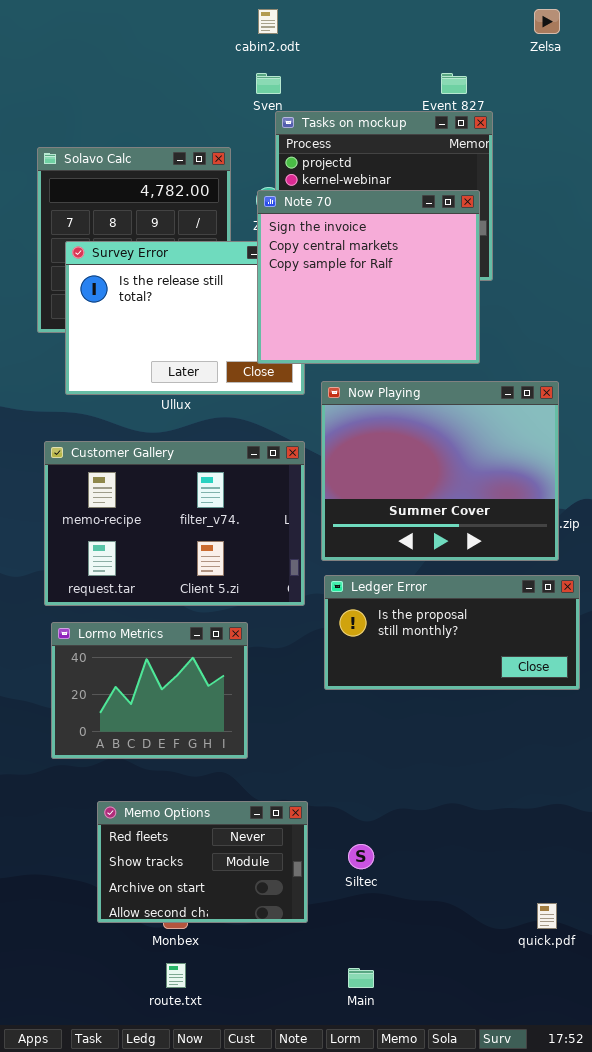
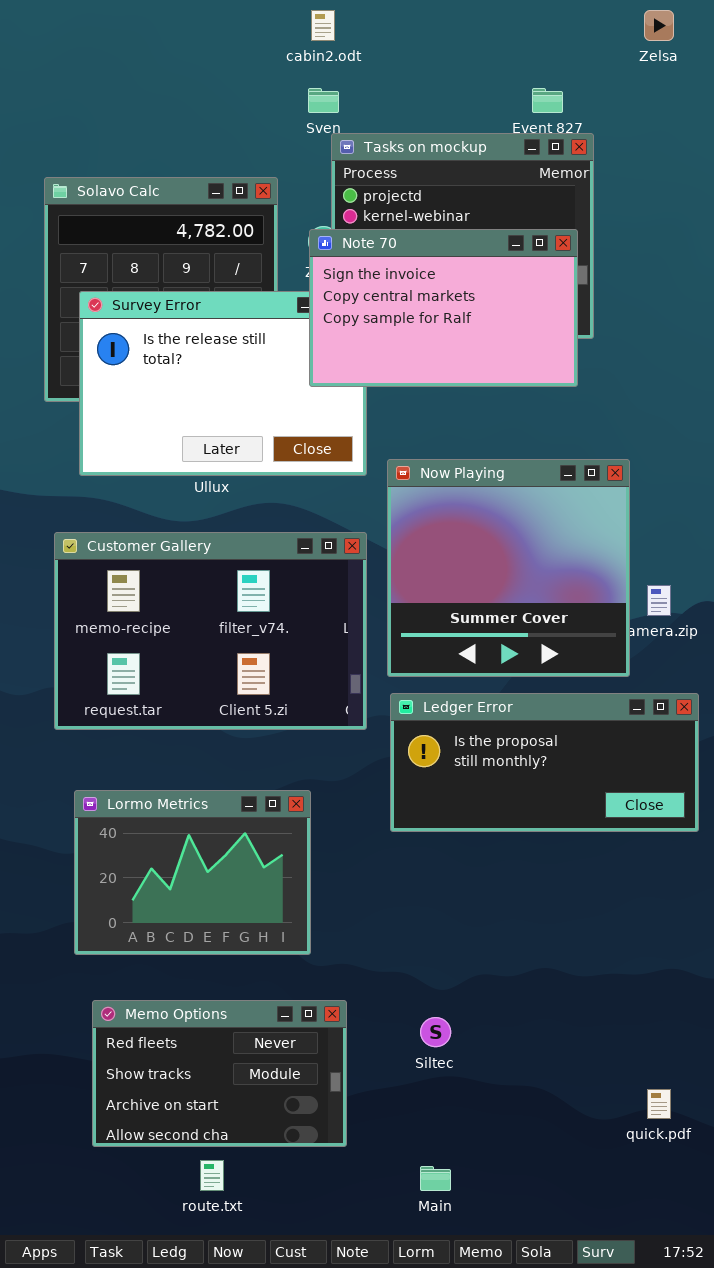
Note 70: [257,190,480,364] -> [309,229,578,387], resized
Now Playing: [321,381,559,561] -> [387,459,630,677], resized
Lormo Metrics: [51,622,248,759] -> [74,790,311,955], moved
Memo Options: [97,801,308,923] -> [92,1000,347,1147], moved

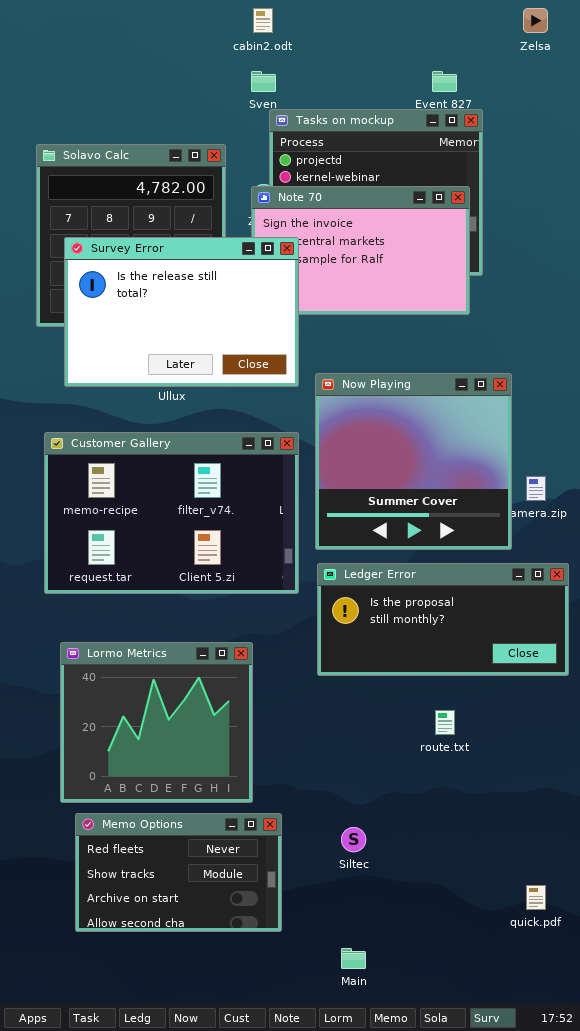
Survey Error: [79,291,367,476] -> [64,237,299,387], raised
Lormo Metrics: [74,790,311,955] -> [60,642,253,803], resized
route.txt: [200,1160,224,1191] -> [435,710,455,735], moved

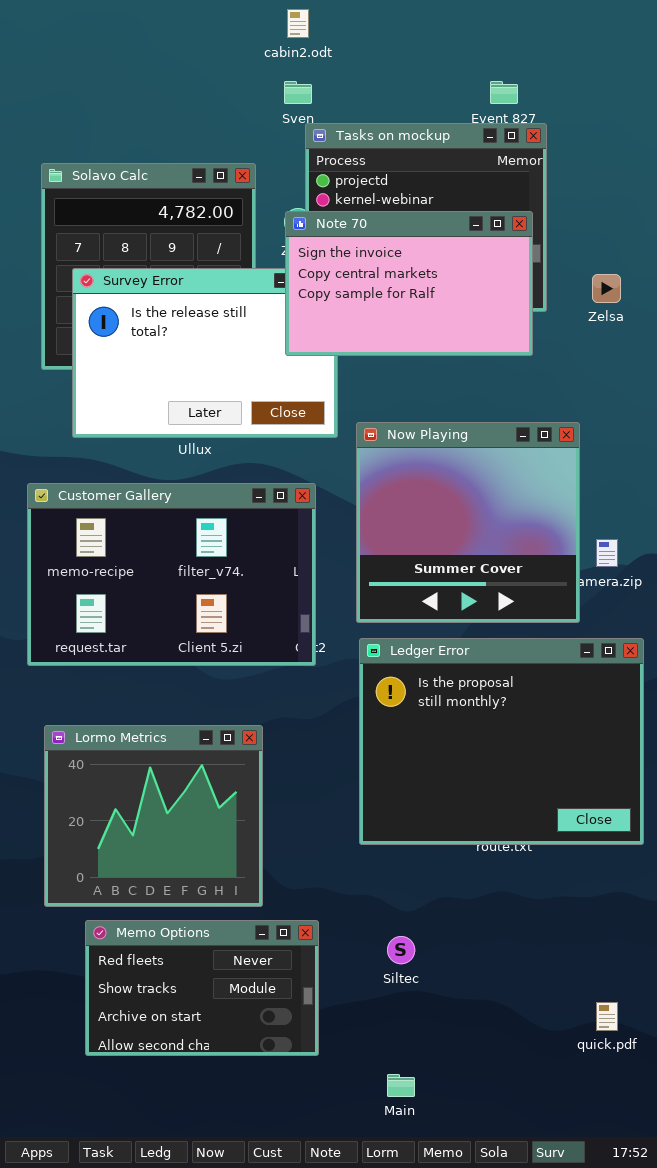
Zelsa: [523,8,548,33] -> [592,274,621,303], moved
Note 70: [251,186,470,315] -> [285,211,533,356], raised
Customer Gallery: [44,432,299,594] -> [27,483,316,666], moved
Ledger Error: [317,563,569,676] -> [359,638,644,845], resized
Lormo Metrics: [60,642,253,803] -> [44,725,263,907], moved

